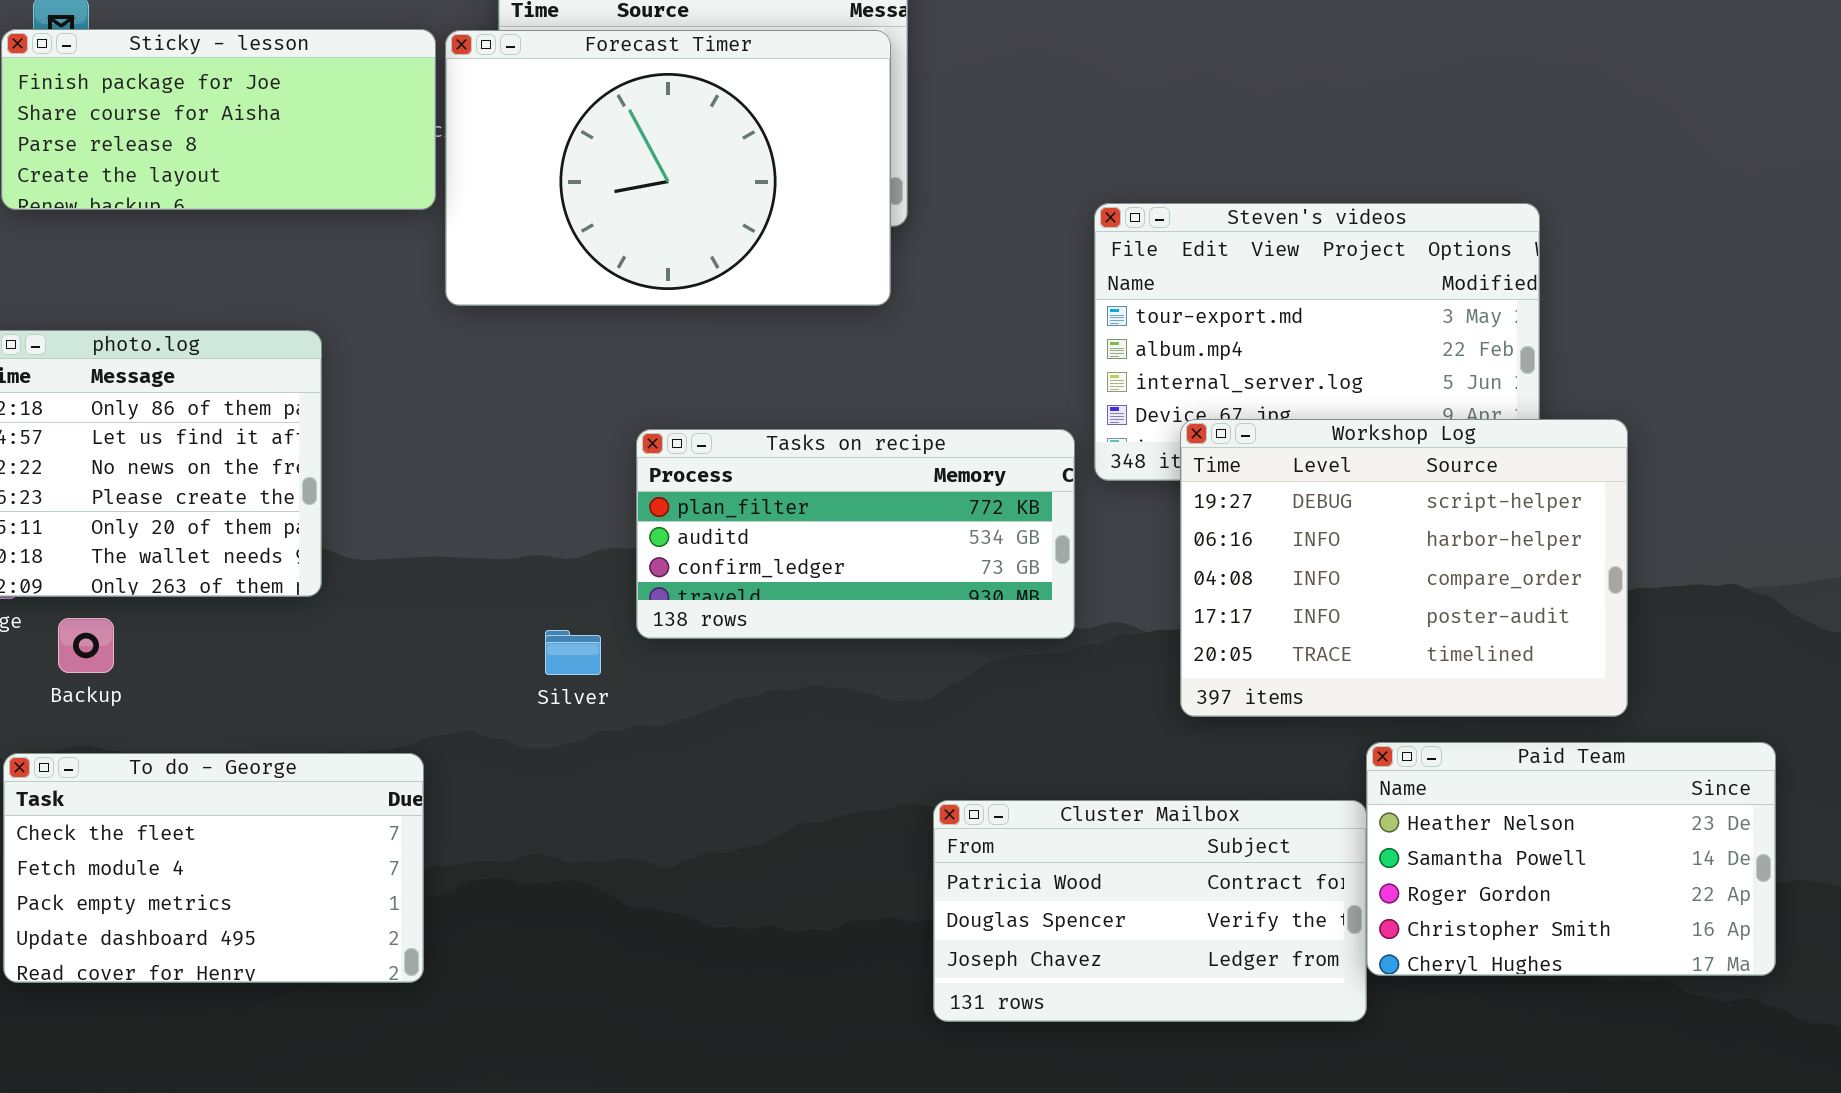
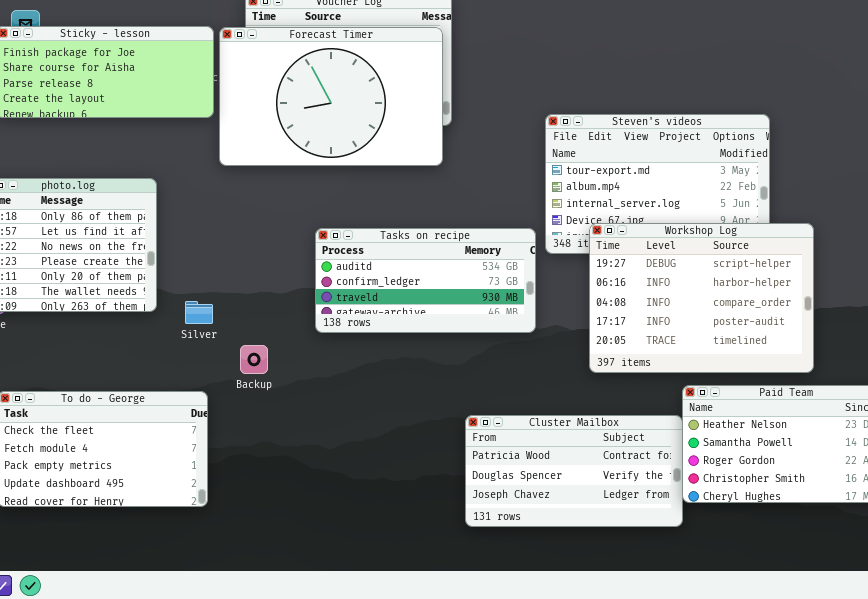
Tasks on recipe: [636,429,1075,639] -> [315,228,536,333], scrolled down 1 row
Backup: [58,618,114,673] -> [240,345,268,374], moved
Silver: [545,630,601,675] -> [185,301,213,324], moved

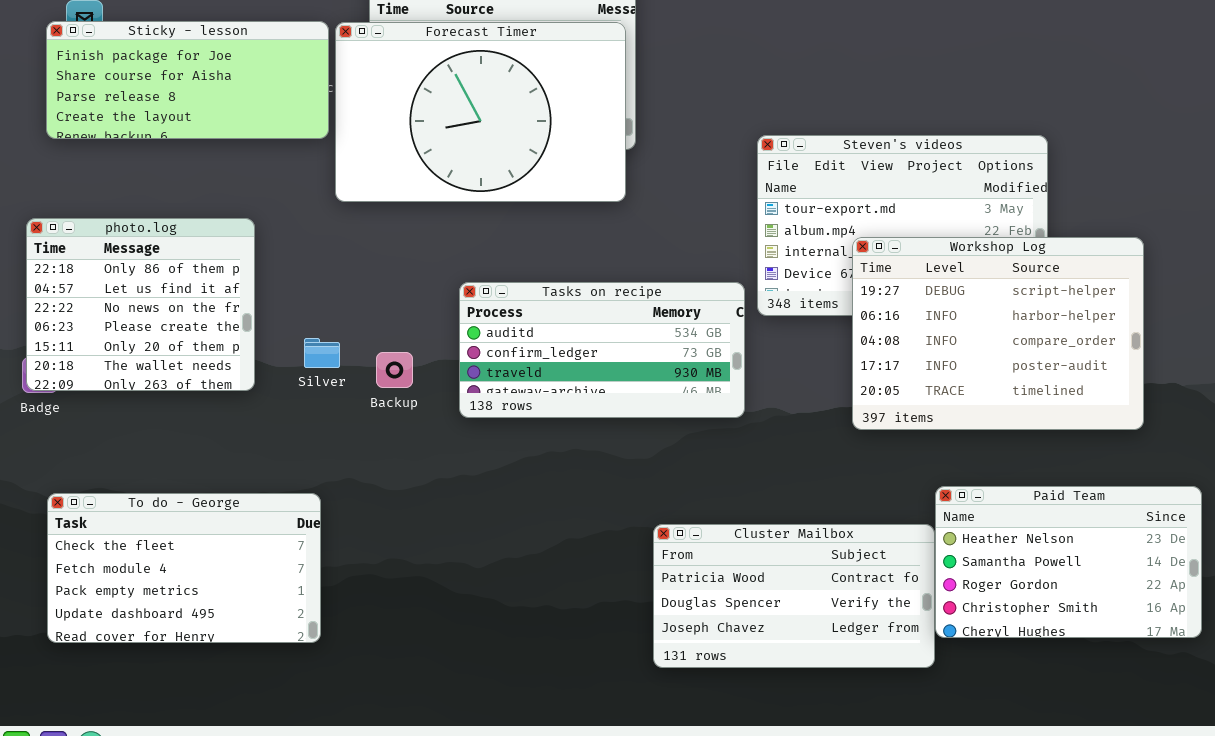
Workshop Log: [589,223,814,373] -> [852,237,1144,430], moved
Silver: [185,301,213,324] -> [304,338,340,368], moved
Backup: [240,345,268,374] -> [376,352,413,388], moved

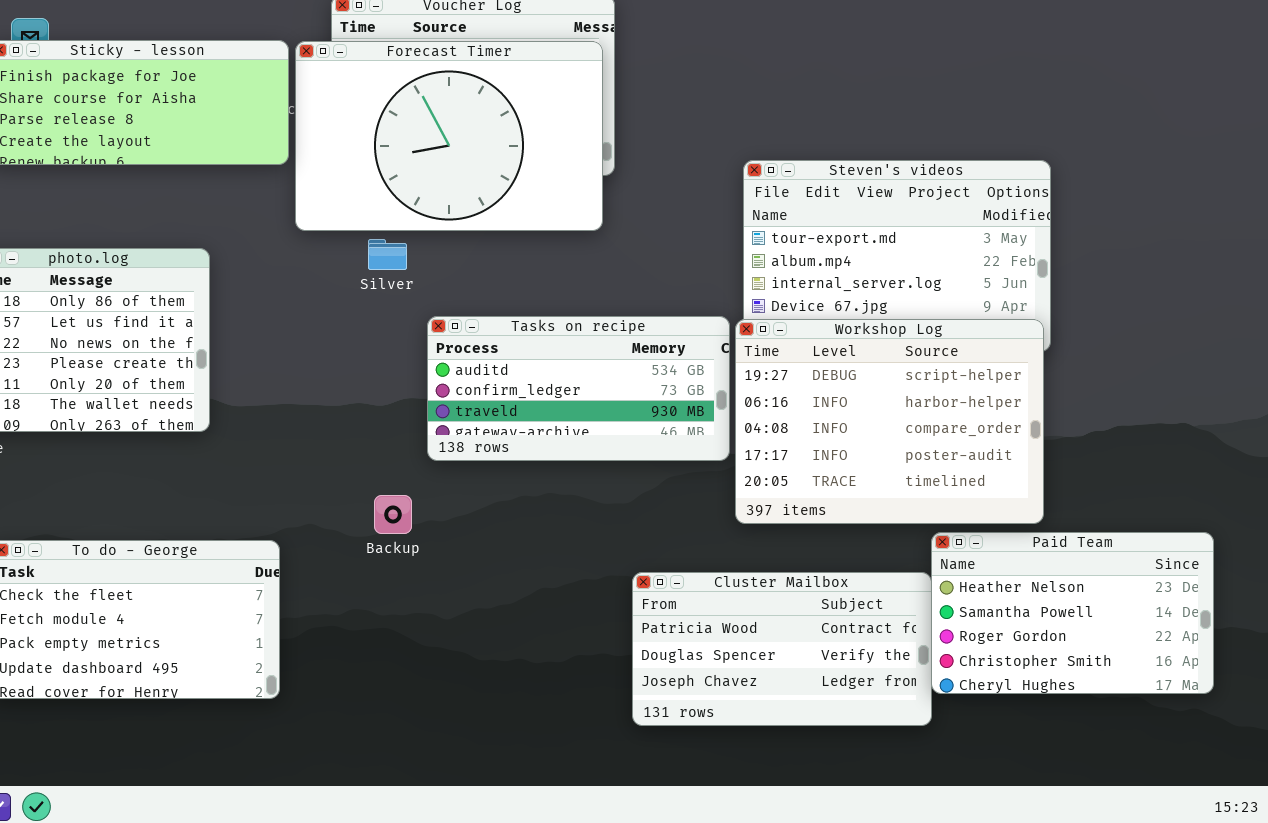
Workshop Log: [852,237,1144,430] -> [735,319,1044,524], moved
Silver: [304,338,340,368] -> [368,239,407,270], moved
Backup: [376,352,413,388] -> [374,495,412,534], moved

